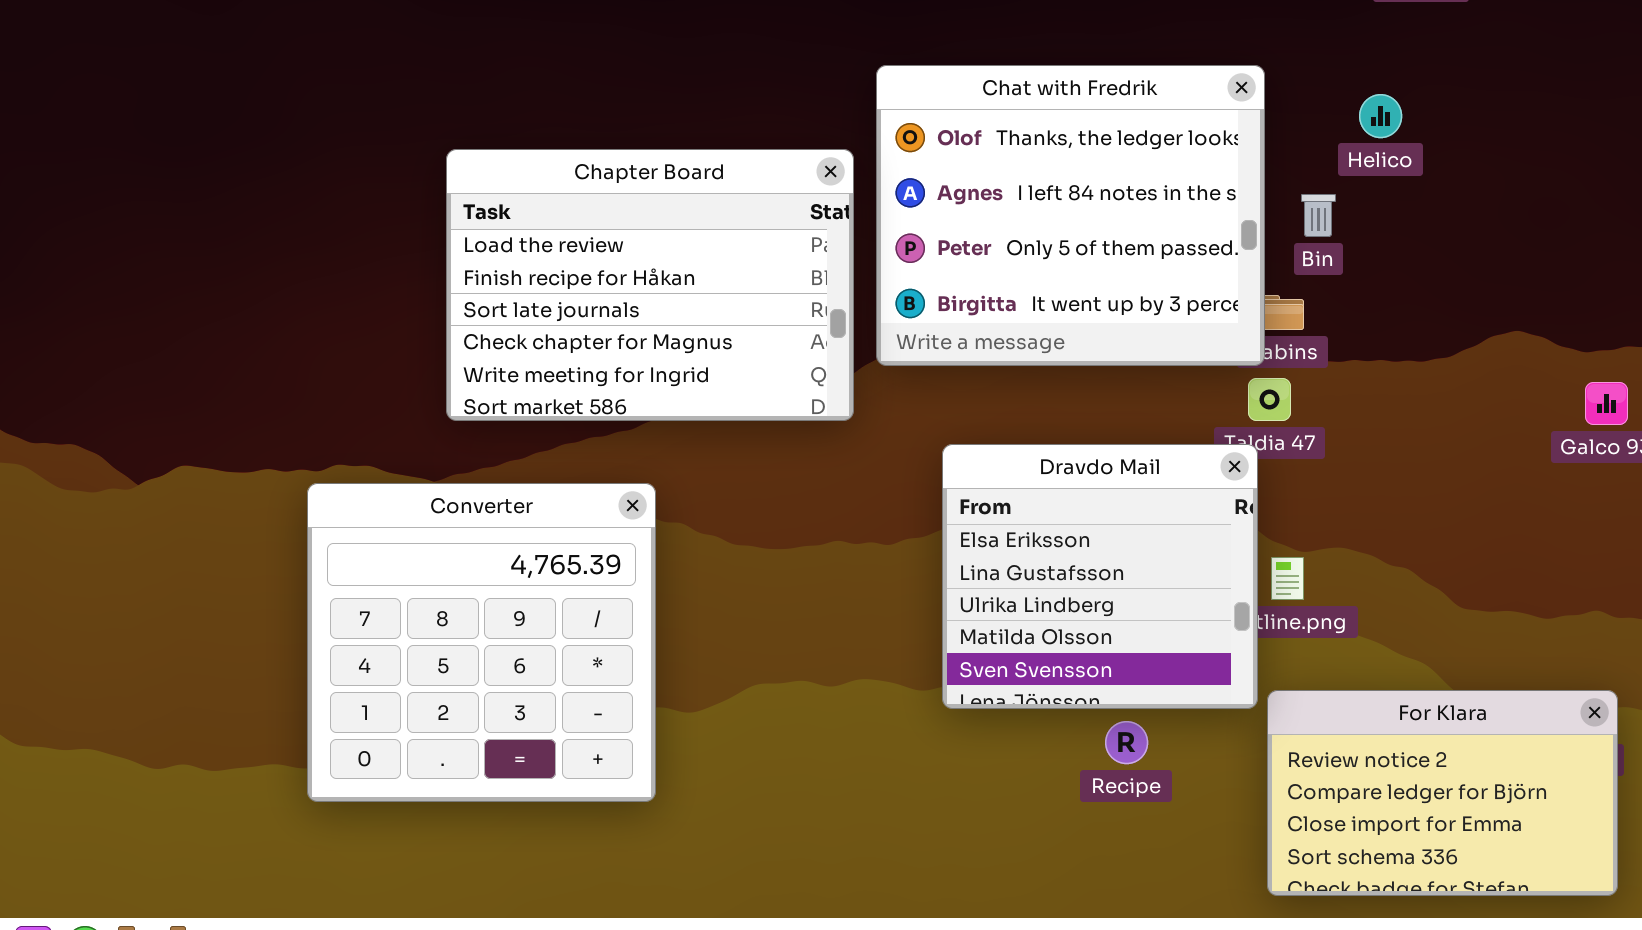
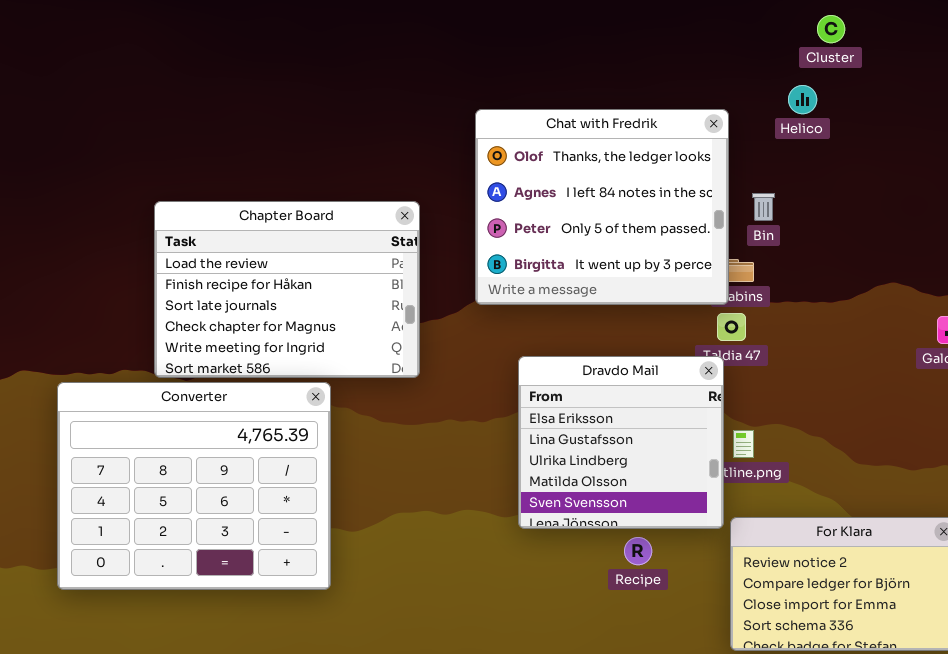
Helico: [1359,94,1402,138] -> [788,85,817,114], moved
Chapter Board: [446,149,854,421] -> [154,201,420,378], moved
Converter: [307,483,656,802] -> [57,382,331,590], resized

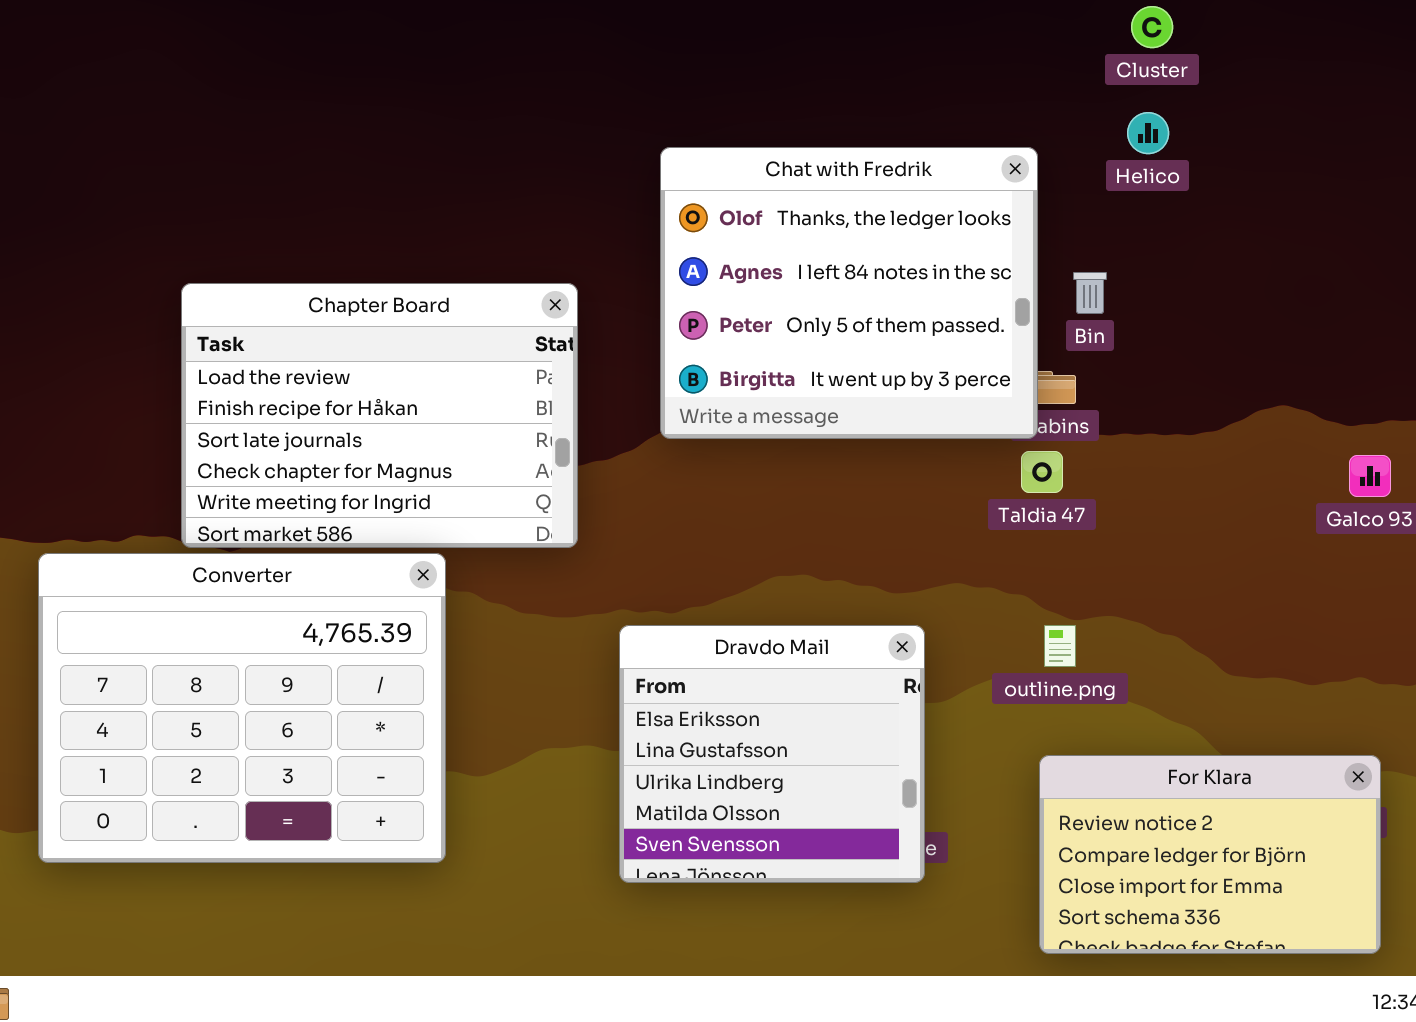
Cluster: [817,15,845,43] -> [1131,6,1173,48], moved
Dravdo Mail: [518,356,724,529] -> [619,625,925,883], moved

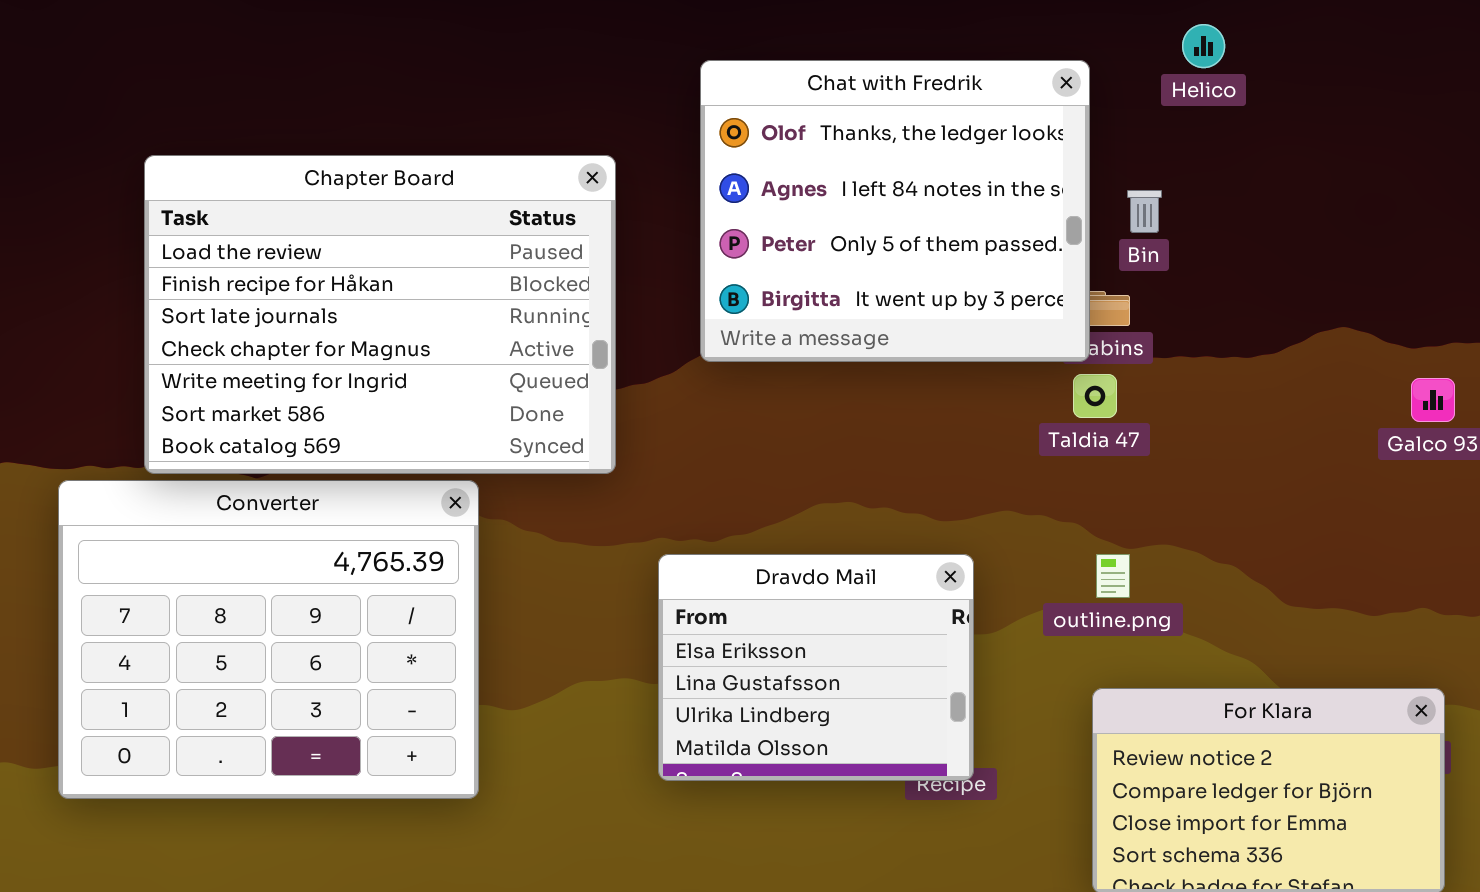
Chapter Board: [181,283,578,548] -> [144,155,616,474], resized
Dravdo Mail: [619,625,925,883] -> [658,554,974,781], resized

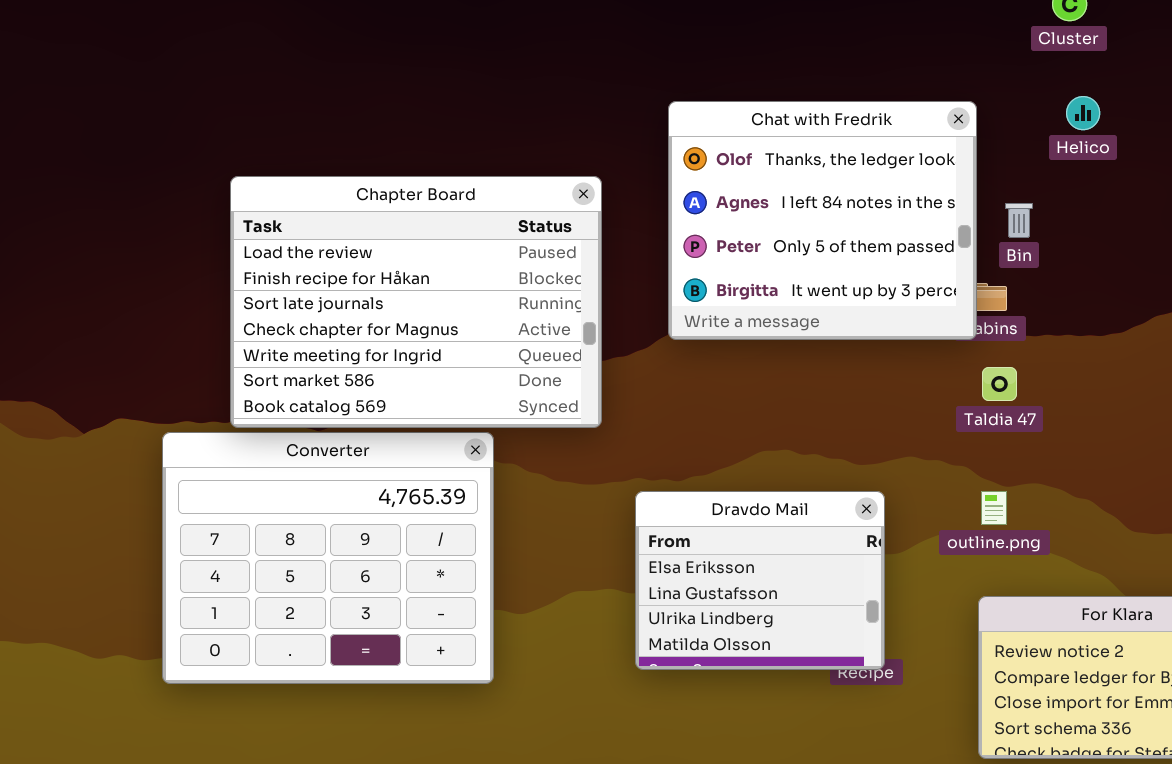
Helico: [1182,24,1225,68] -> [1066,96,1100,130], moved
Taldia 47: [1073,374,1117,418] -> [982,367,1017,401], moved

